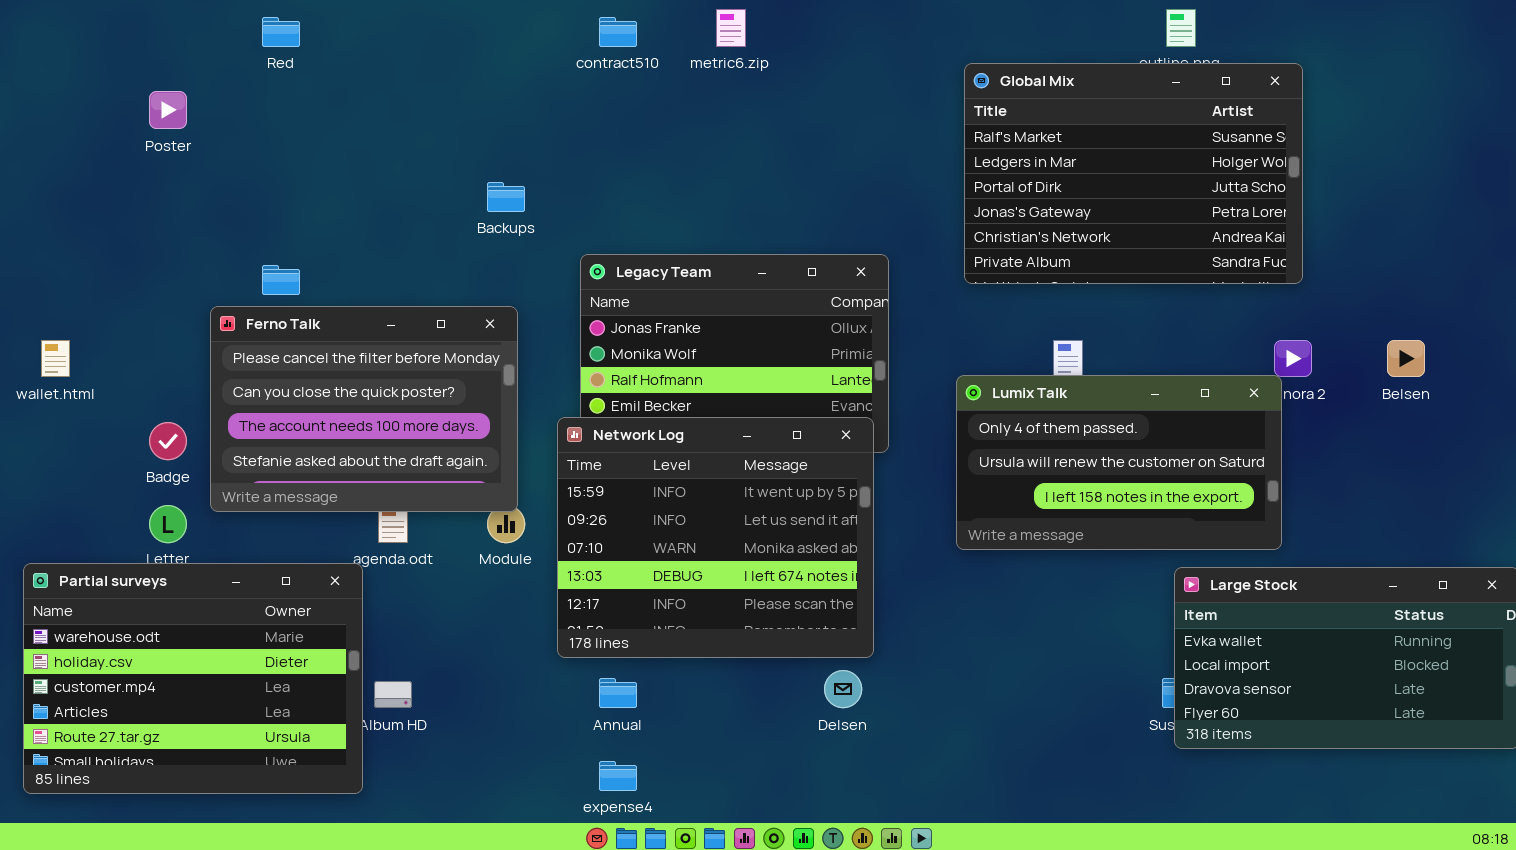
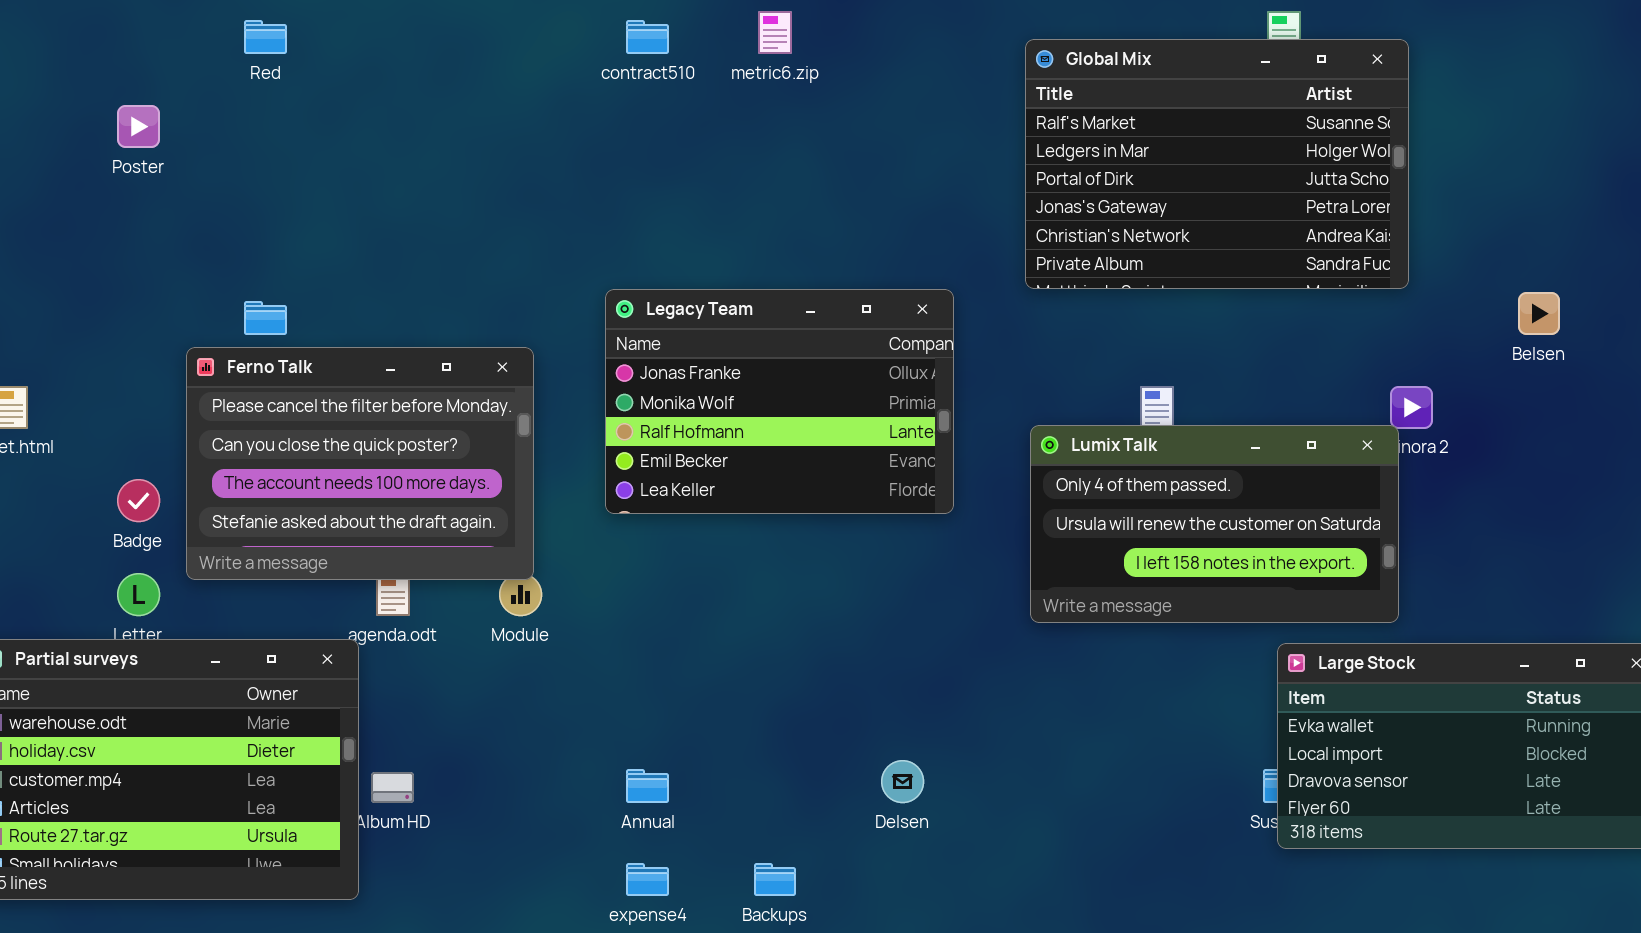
Global Mix: [964,63,1303,284] -> [1025,39,1409,289], moved
Backups: [487,182,525,212] -> [754,863,796,896], moved
Belsen: [1387,340,1425,377] -> [1518,292,1560,335], moved
Network Log: [557,417,874,658] -> none, closed

